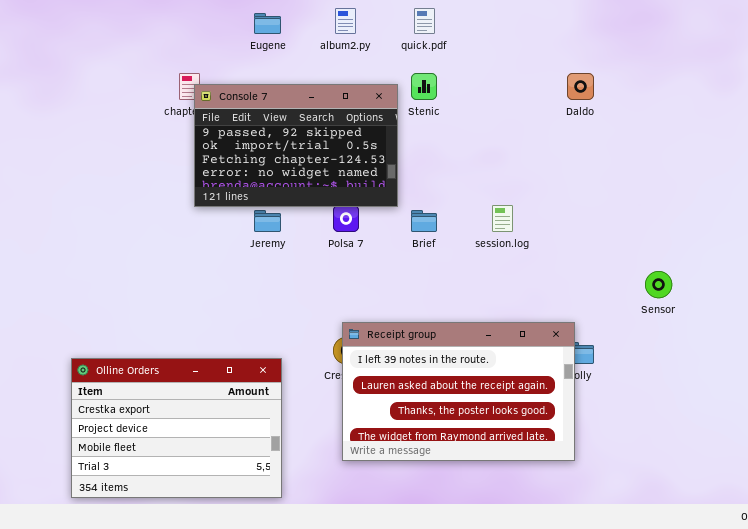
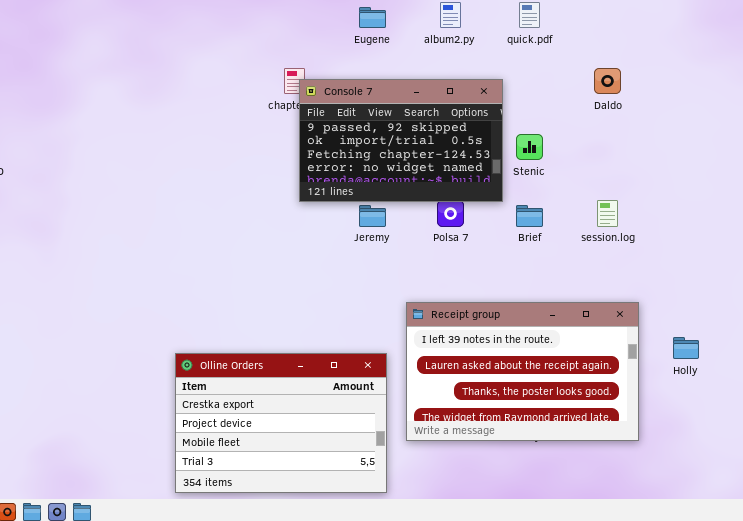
Stenic: [411,73,437,100] -> [516,134,543,160], moved
Daldo: [567,73,594,100] -> [594,68,621,94], moved
Receipt group: [342,322,575,461] -> [406,302,639,441], moved

